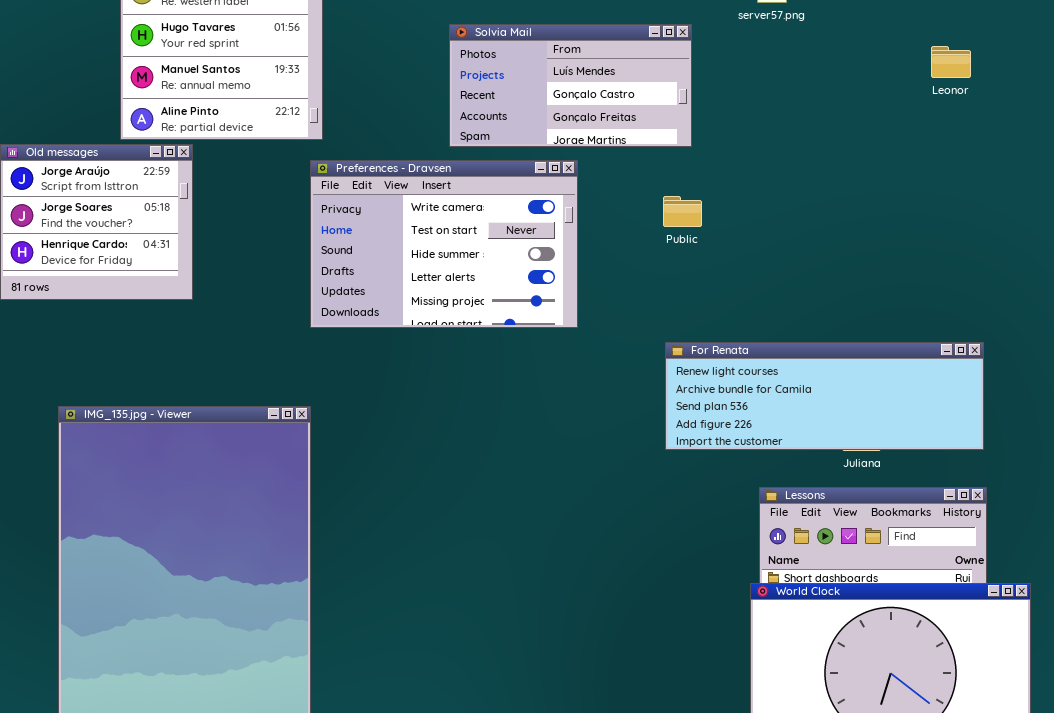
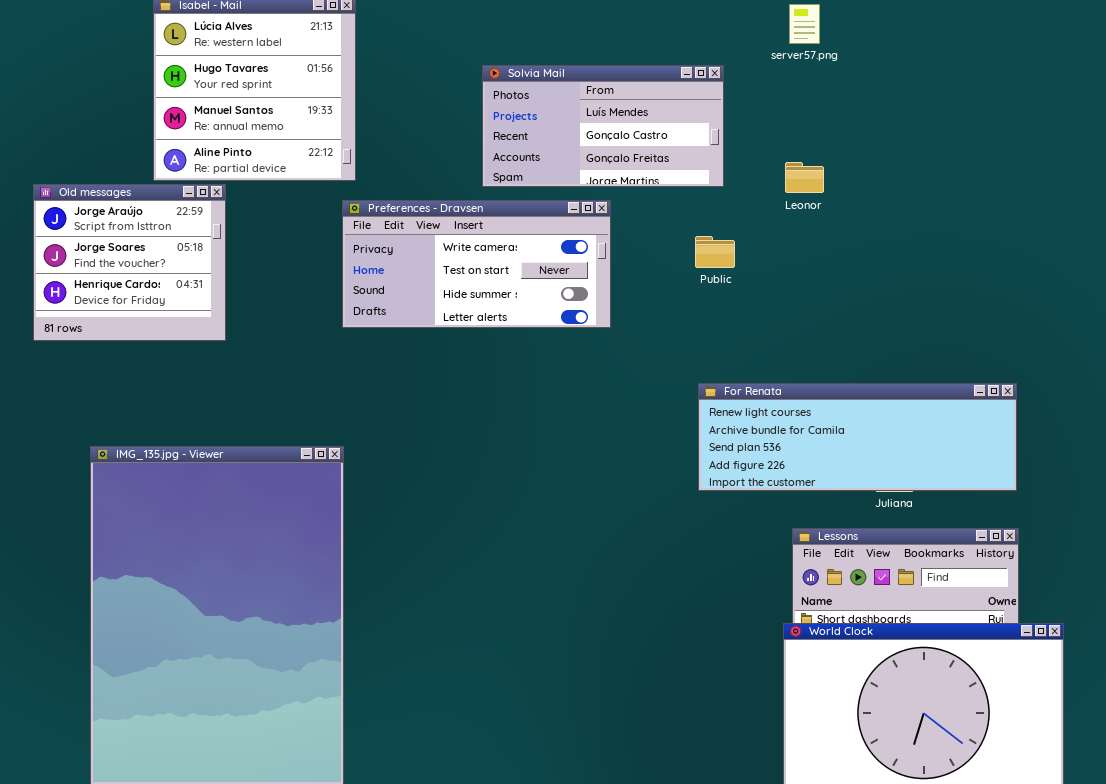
Leonor: [931,46,971,78] -> [785,162,824,193], moved
Preferences - Dravsen: [310,160,578,328] -> [342,200,611,328], resized

